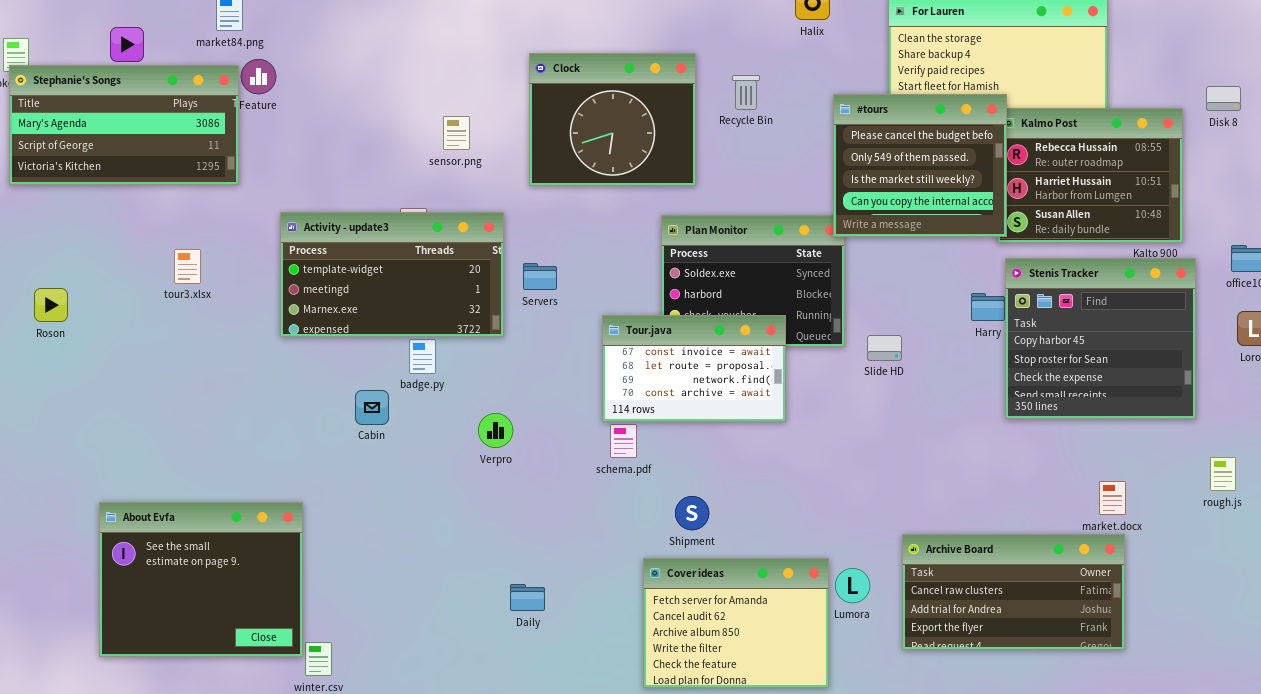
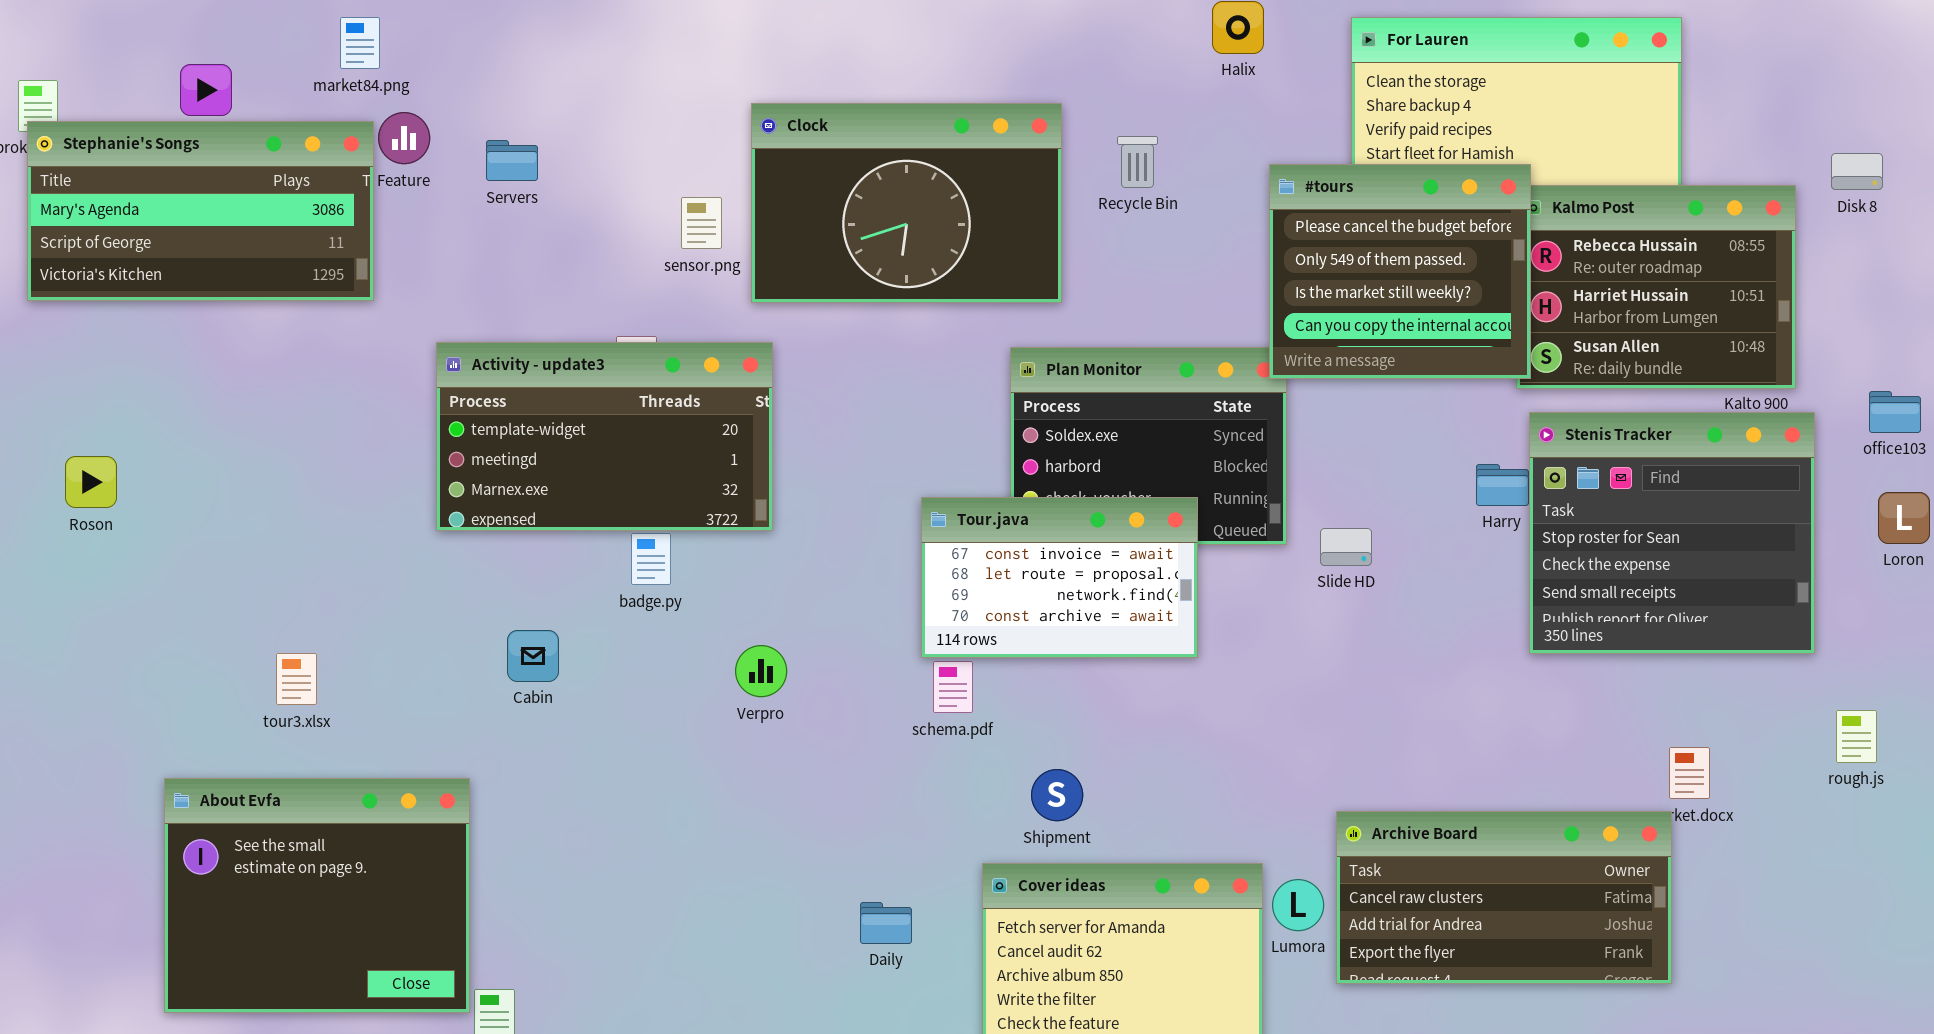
Clock: [529,53,696,186] -> [751,103,1062,303], resized
tour3.xlsx: [174,249,201,284] -> [276,653,317,705], moved
Stenis Tracker: [1005,258,1196,419] -> [1529,412,1815,654], scrolled down 1 row
Servers: [523,263,557,290] -> [486,140,538,181], moved
Cabin: [355,390,389,425] -> [507,630,559,682], moved
Archive Board: [902,534,1125,650] -> [1336,811,1672,984], moved
Daily: [510,584,545,611] -> [860,902,912,944], moved

